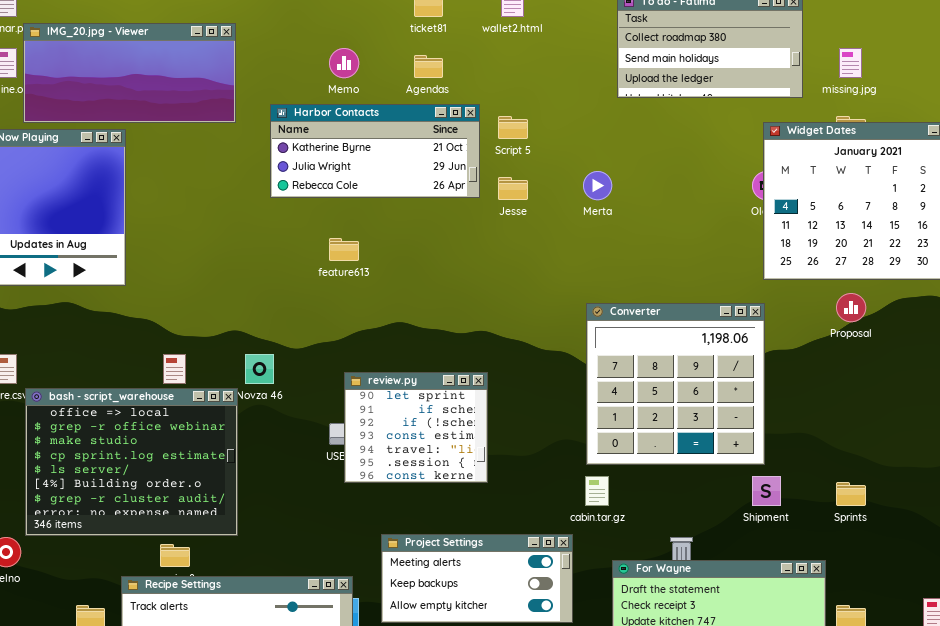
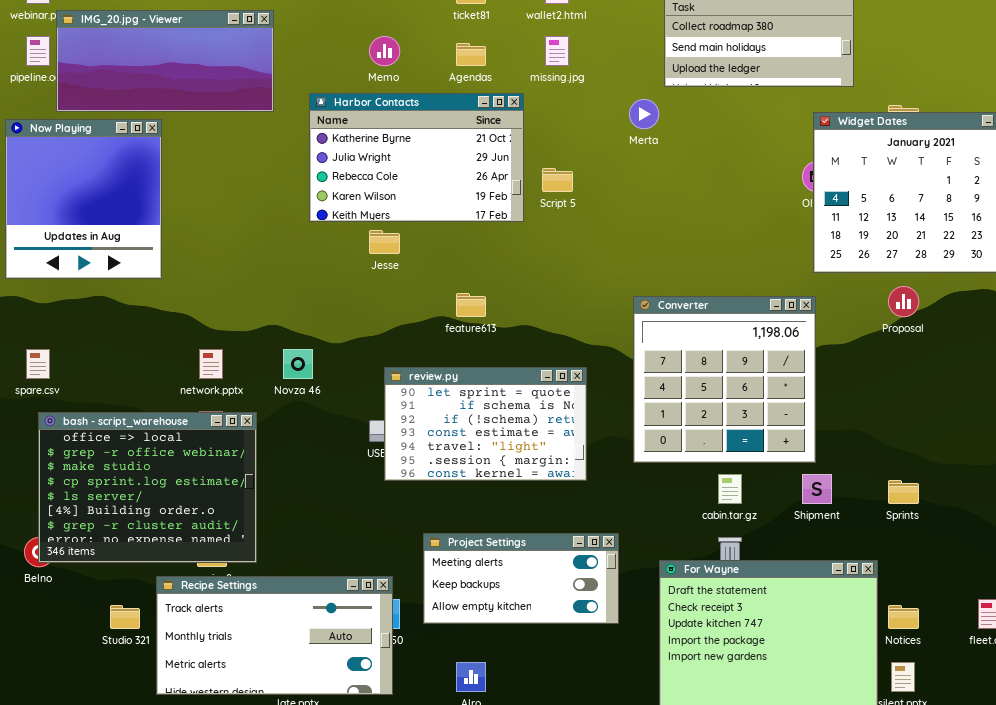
missing.jpg: [839,48,862,78] -> [545,36,569,66], moved
Harbor Contacts: [270,104,480,198] -> [309,93,524,222], resized
Script 5: [498,116,528,139] -> [542,168,573,192], moved
Merta: [583,171,612,200] -> [629,99,659,129], moved
Jesse: [498,177,528,200] -> [369,230,400,254], moved
feature613: [329,238,359,261] -> [456,293,486,317], moved
review.py: [344,372,488,483] -> [384,367,587,481], resized
bash - script_warehouse: [25,388,238,536] -> [38,412,257,563], moved
cabin.tar.gz: [585,476,609,506] -> [718,474,742,504], moved

